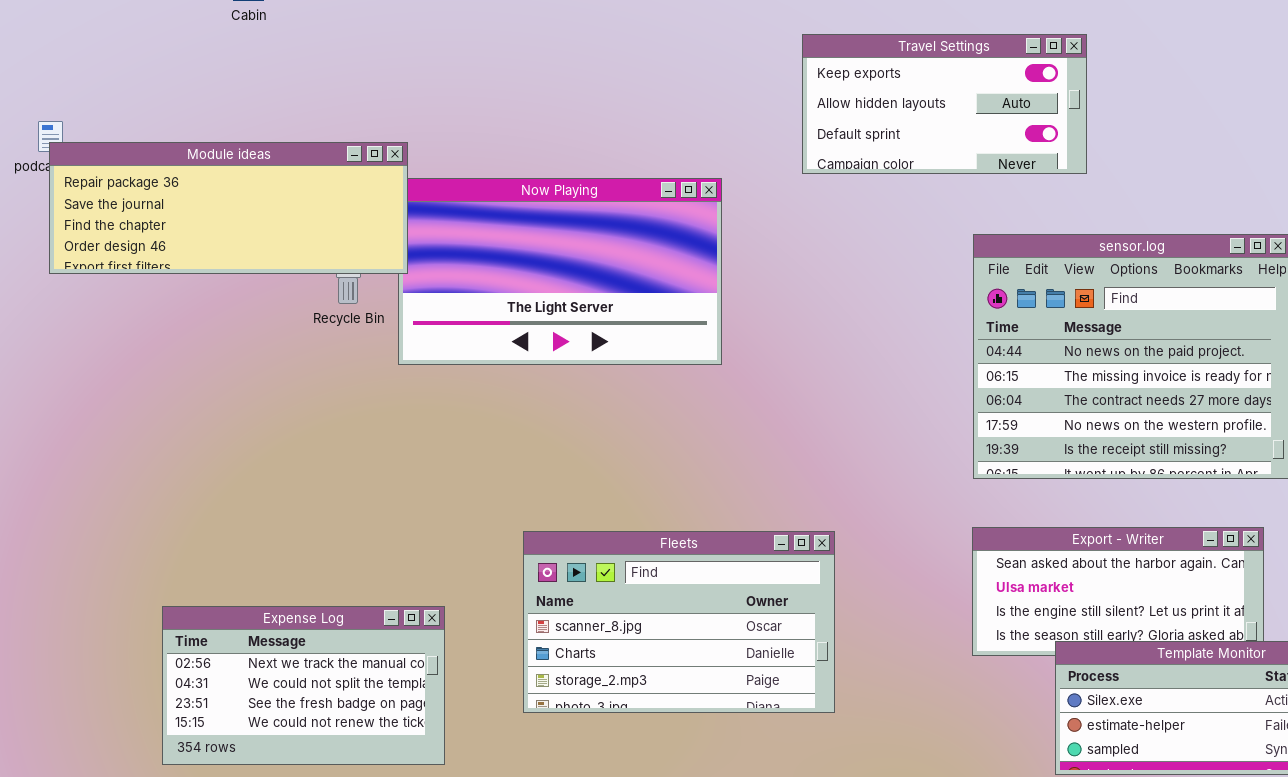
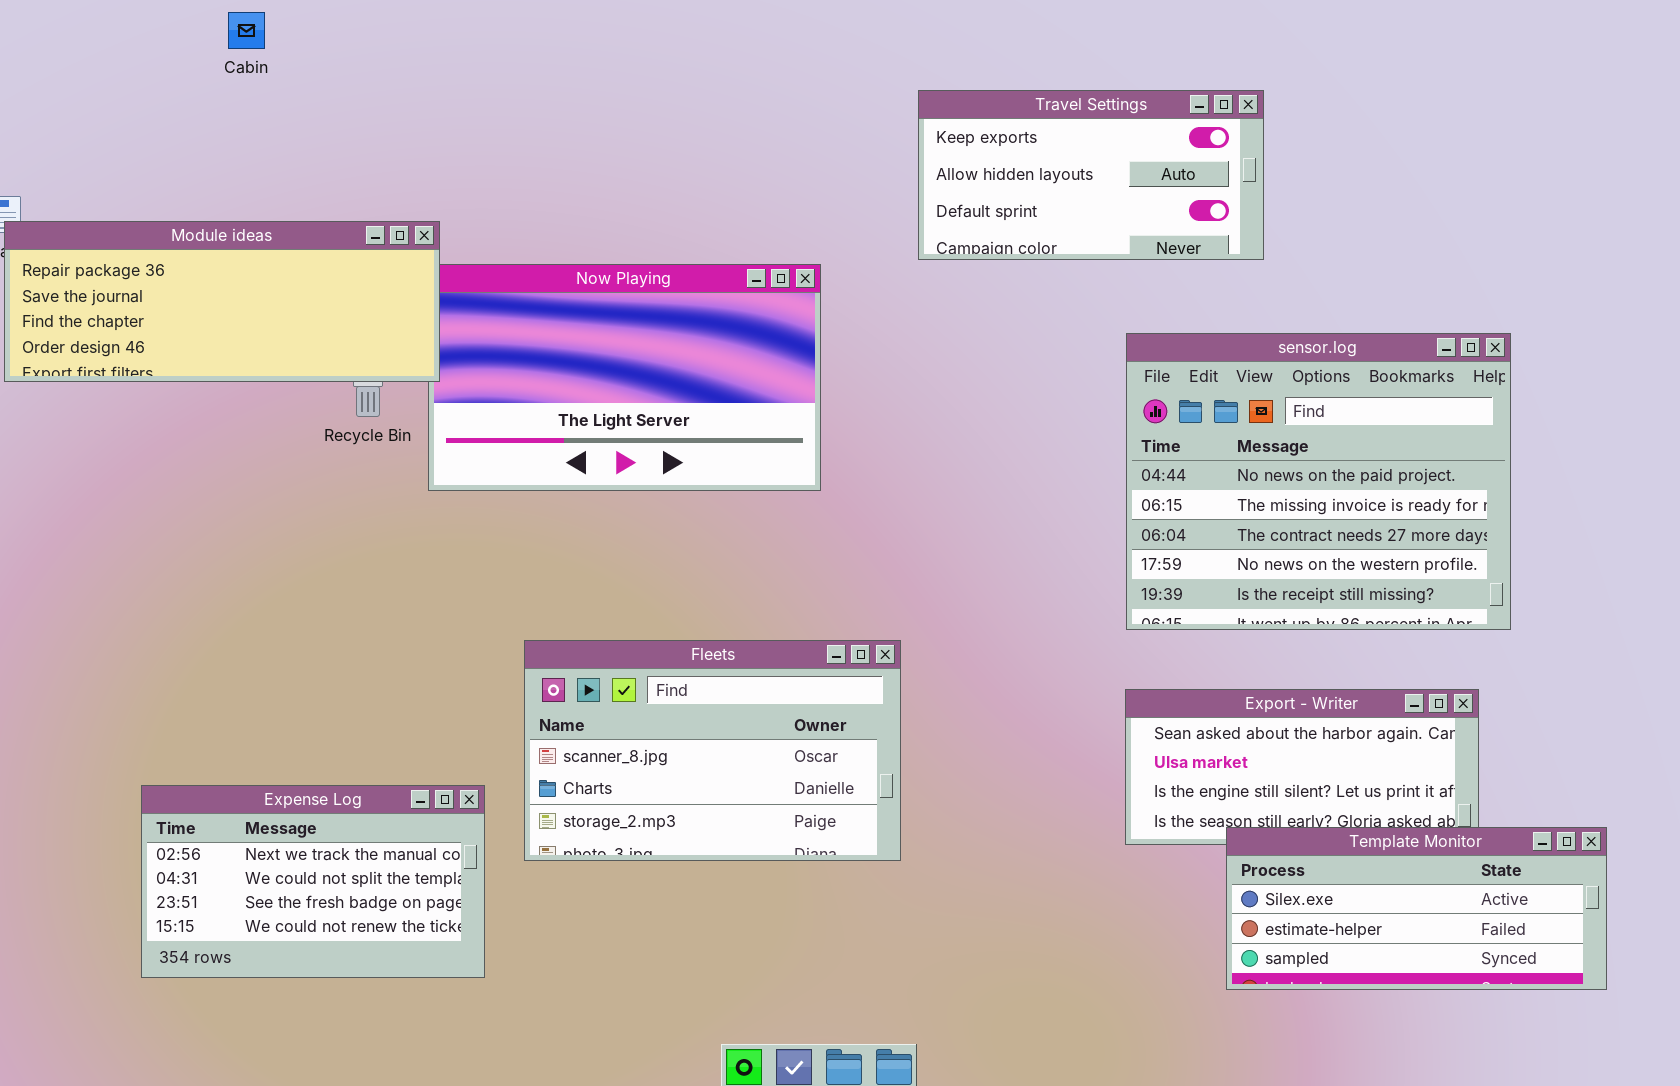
Fleets: [523,531,835,713] -> [524,640,901,861], moved

